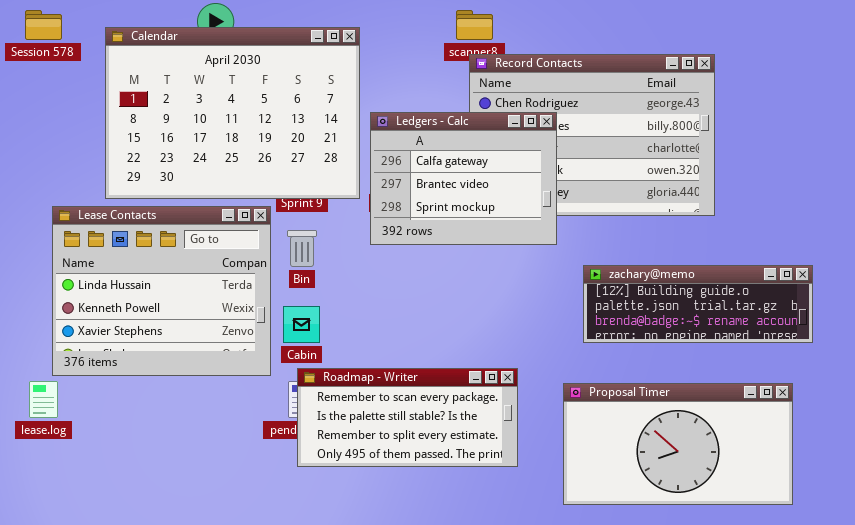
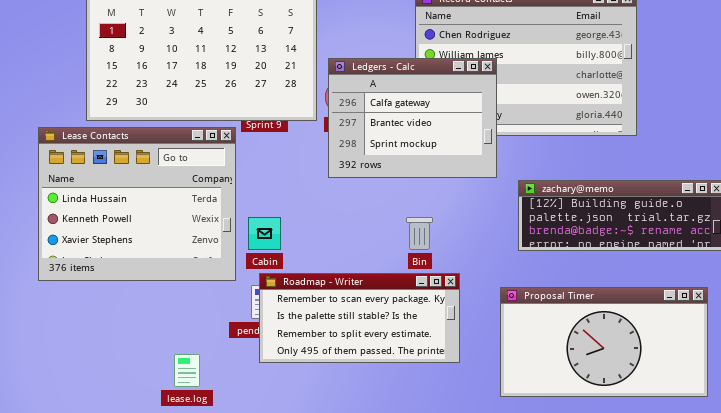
Ledgers - Calc: [370,112,557,245] -> [328,58,497,178], moved
Bin: [287,230,317,267] -> [406,217,433,250], moved
lease.log: [29,381,58,418] -> [174,354,200,387], moved

